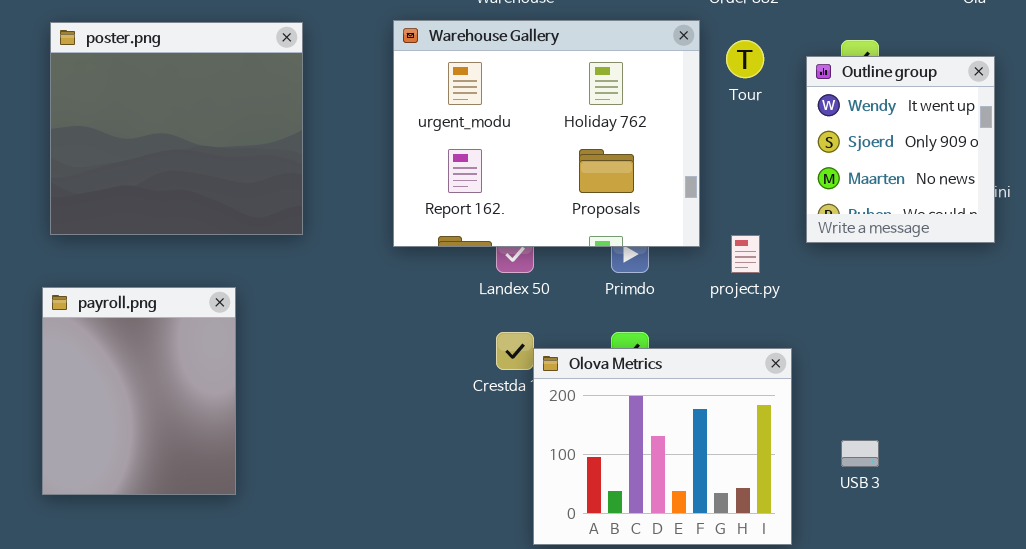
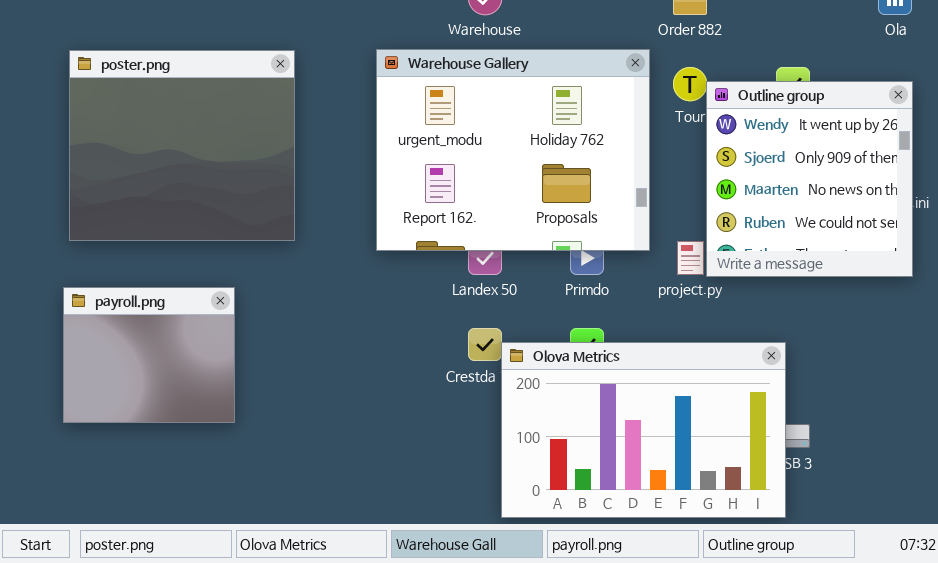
Outline group: [806,56,995,243] -> [706,81,913,277], resized
payroll.png: [42,287,236,495] -> [63,287,235,423], resized
Olova Metrics: [533,348,792,545] -> [501,342,786,518], resized

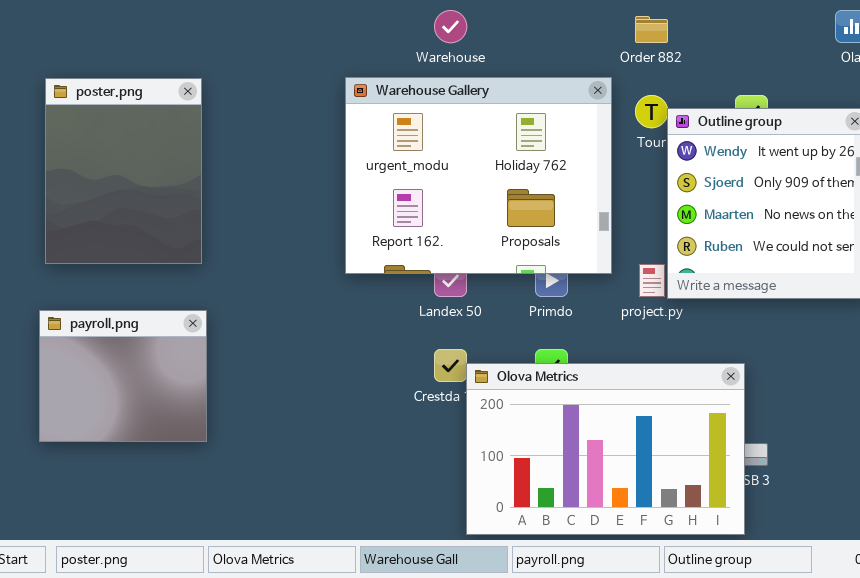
poster.png: [69,50,295,241] -> [45,78,202,264], resized

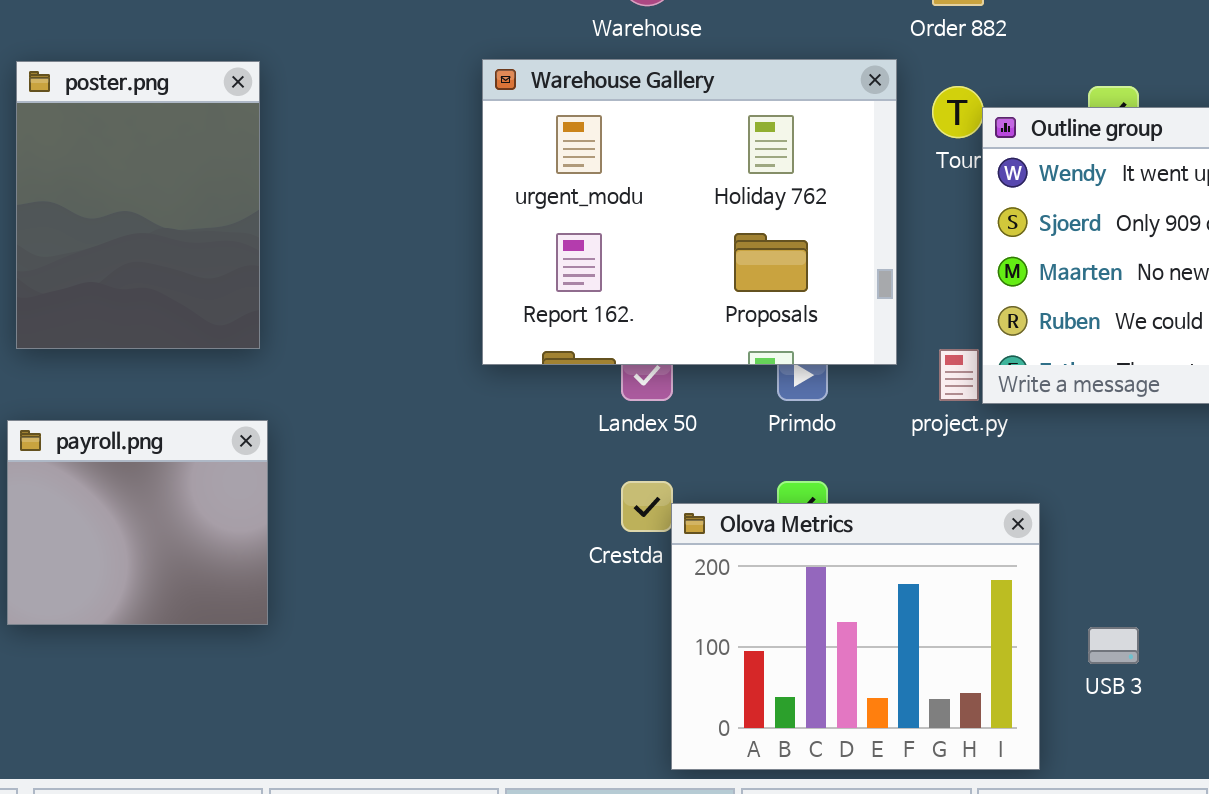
Olova Metrics: [466,363,745,535] -> [671,503,1040,770], resized

